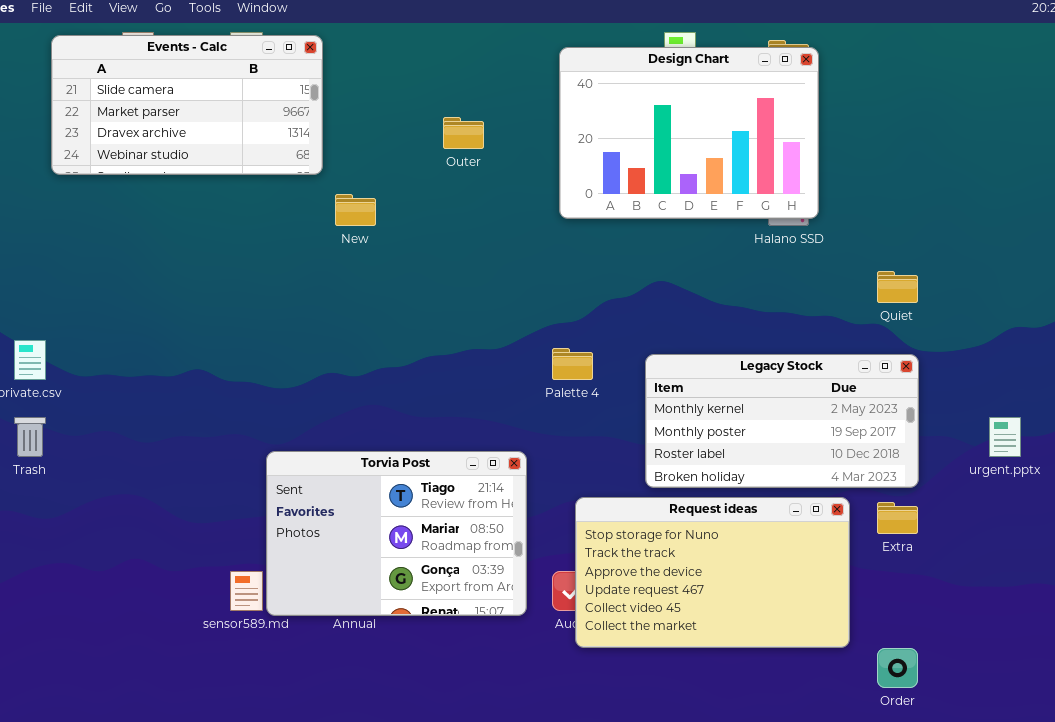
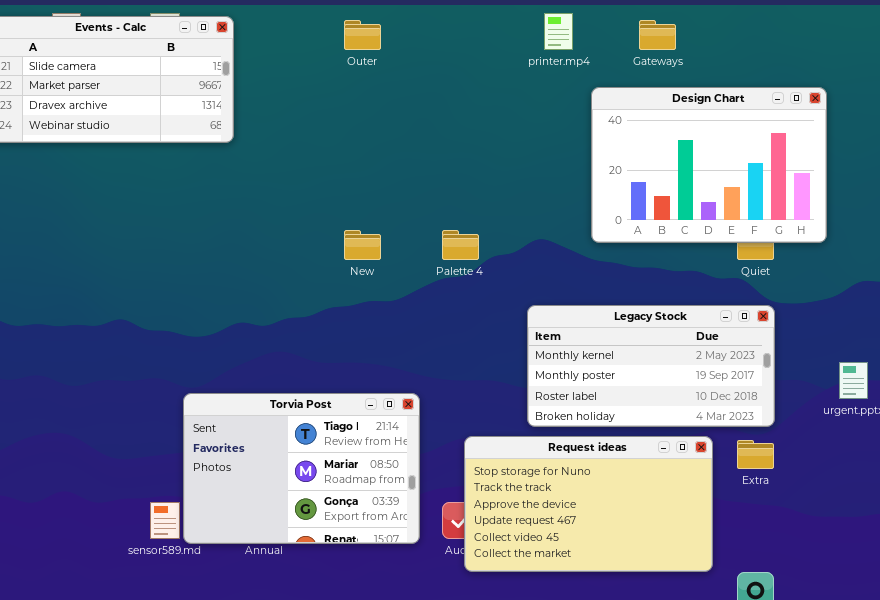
Design Chart: [559,47,819,219] -> [591,87,827,243], moved
Outer: [443,117,484,149] -> [344,20,381,50], moved
New: [335,194,376,226] -> [344,230,381,260], moved
Palette 4: [552,348,593,380] -> [442,230,479,260], moved

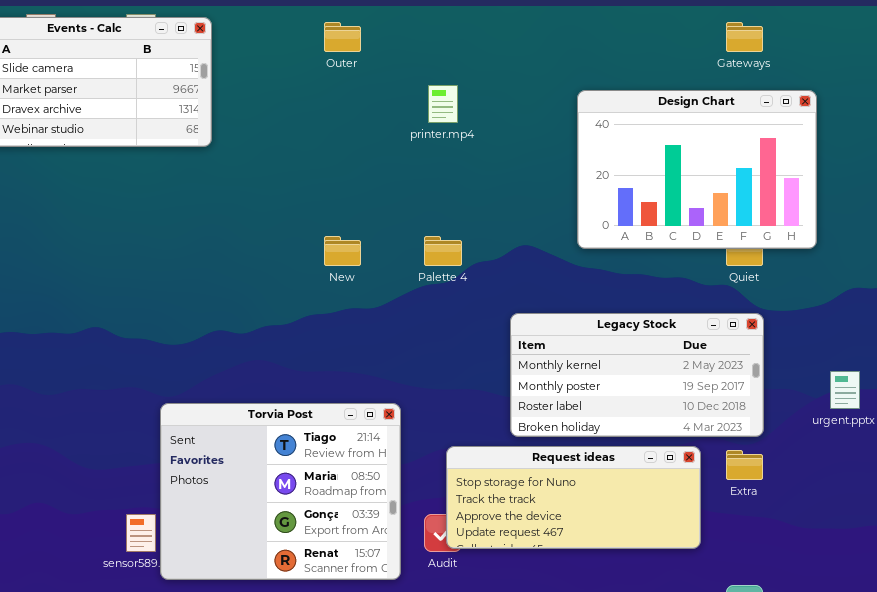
printer.mp4: [544,13,573,50] -> [428,85,458,123], moved
Gateways: [639,20,676,50] -> [726,22,763,52], moved
Torvia Post: [183,393,420,544] -> [160,403,401,580], resized
Request ideas: [464,436,713,572] -> [446,446,701,549], resized

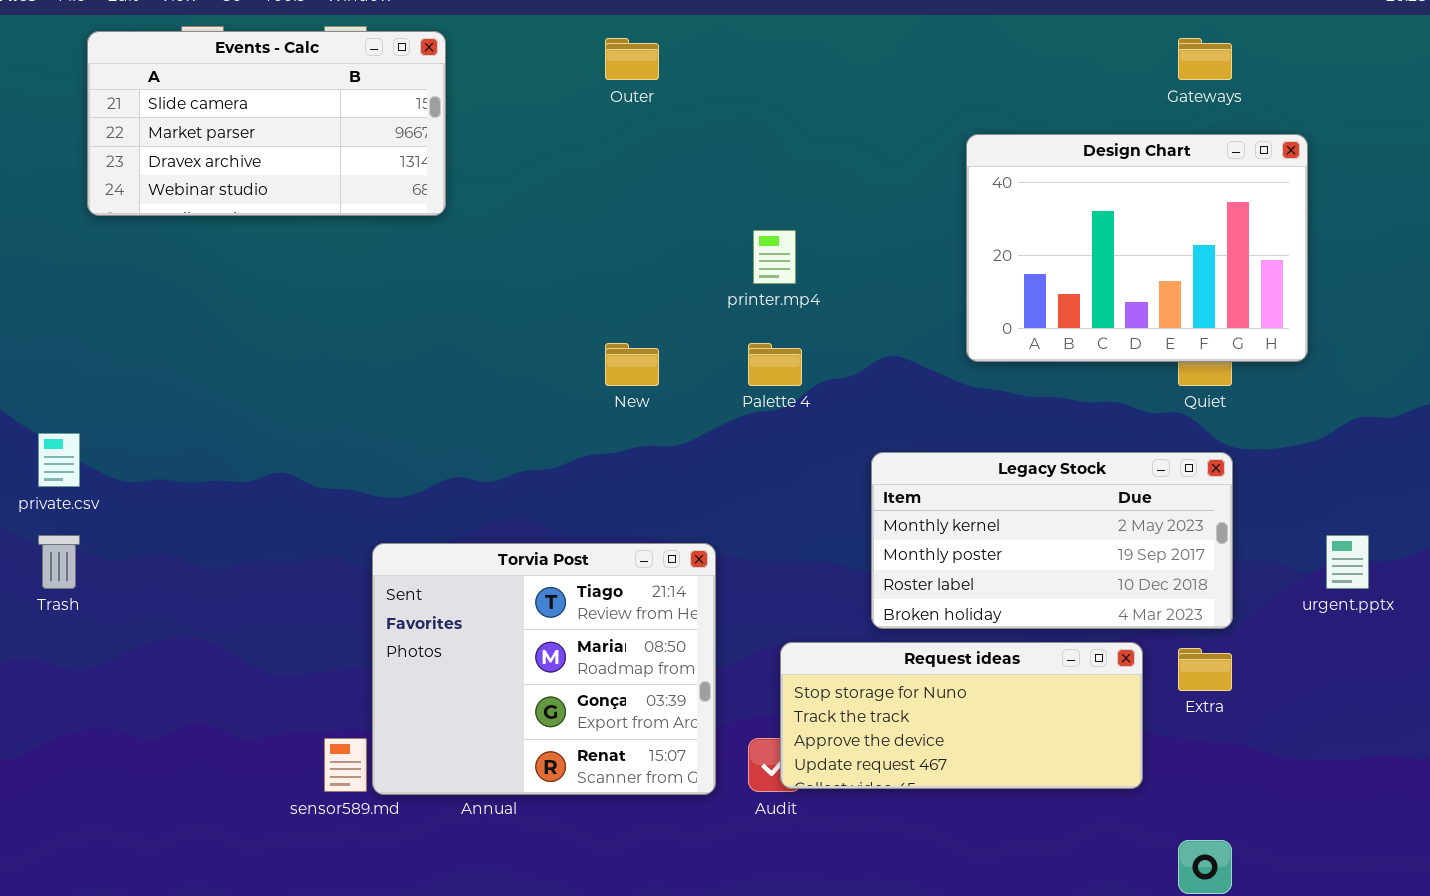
printer.mp4: [428,85,458,123] -> [753,230,796,284], moved
Torvia Post: [160,403,401,580] -> [372,543,716,795], moved

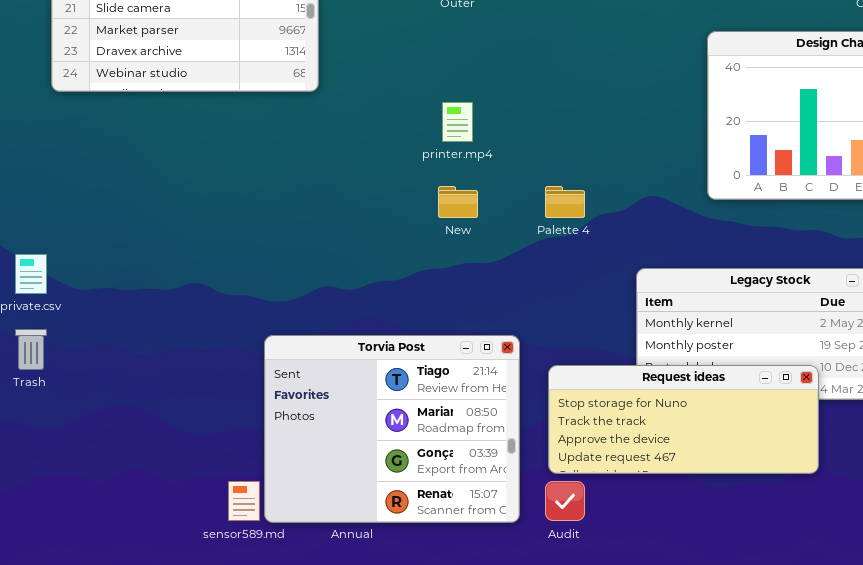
printer.mp4: [753,230,796,284] -> [442,102,473,142], moved
Request ideas: [780,642,1143,789] -> [548,365,819,474], moved

